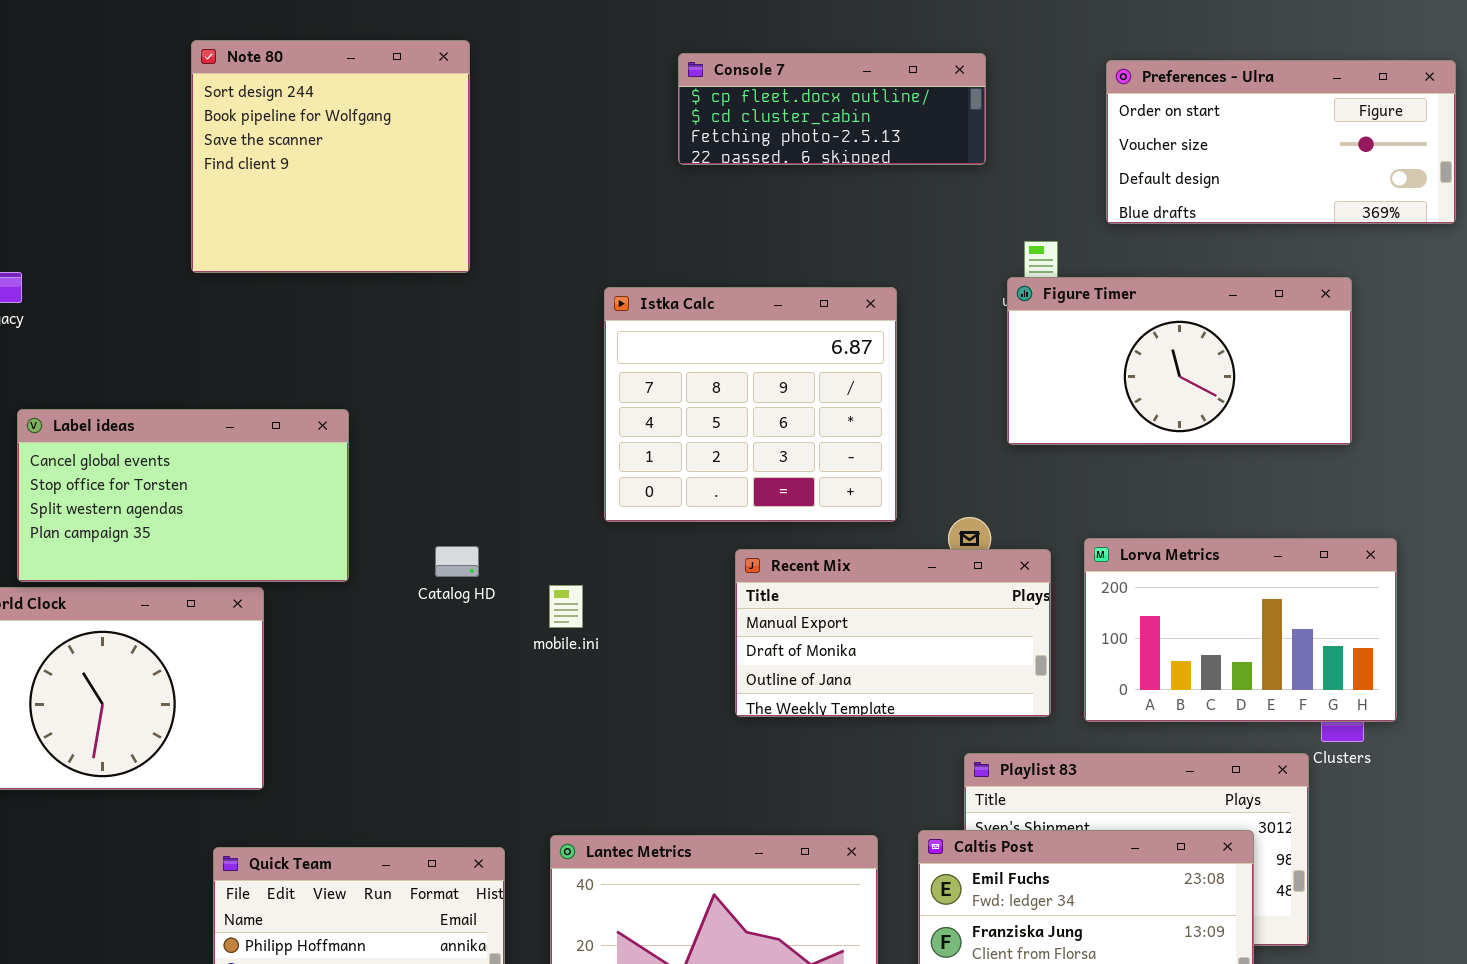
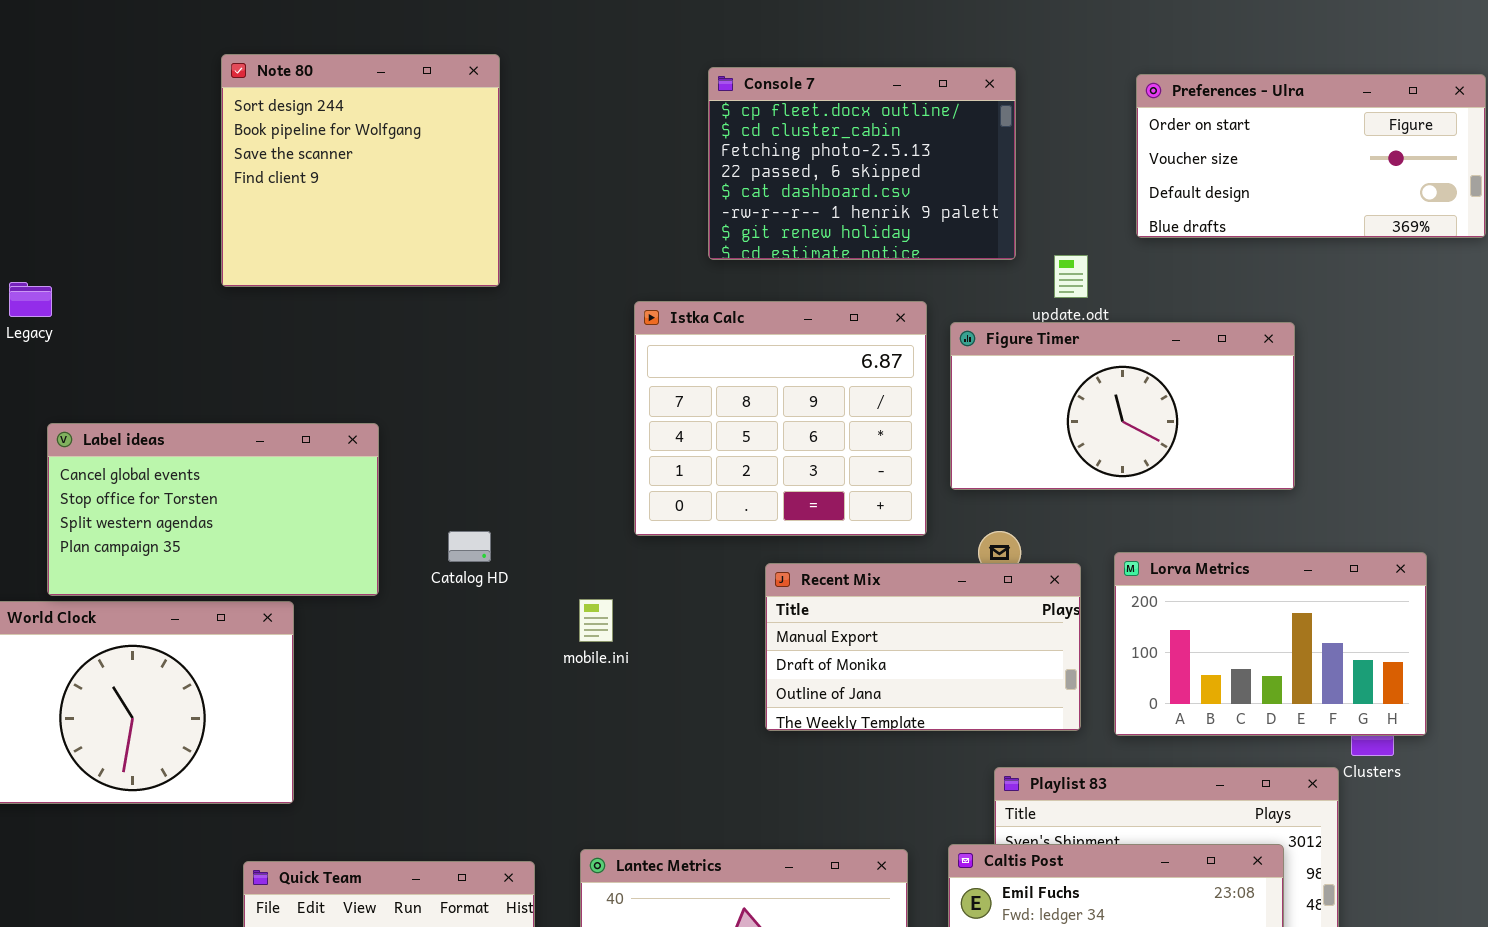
Console 7: [678,53,986,165] -> [708,67,1016,260], resized
Figure Timer: [1007,277,1352,445] -> [950,322,1295,490], moved
Catalog HD: [435,546,479,577] -> [448,531,491,562], moved

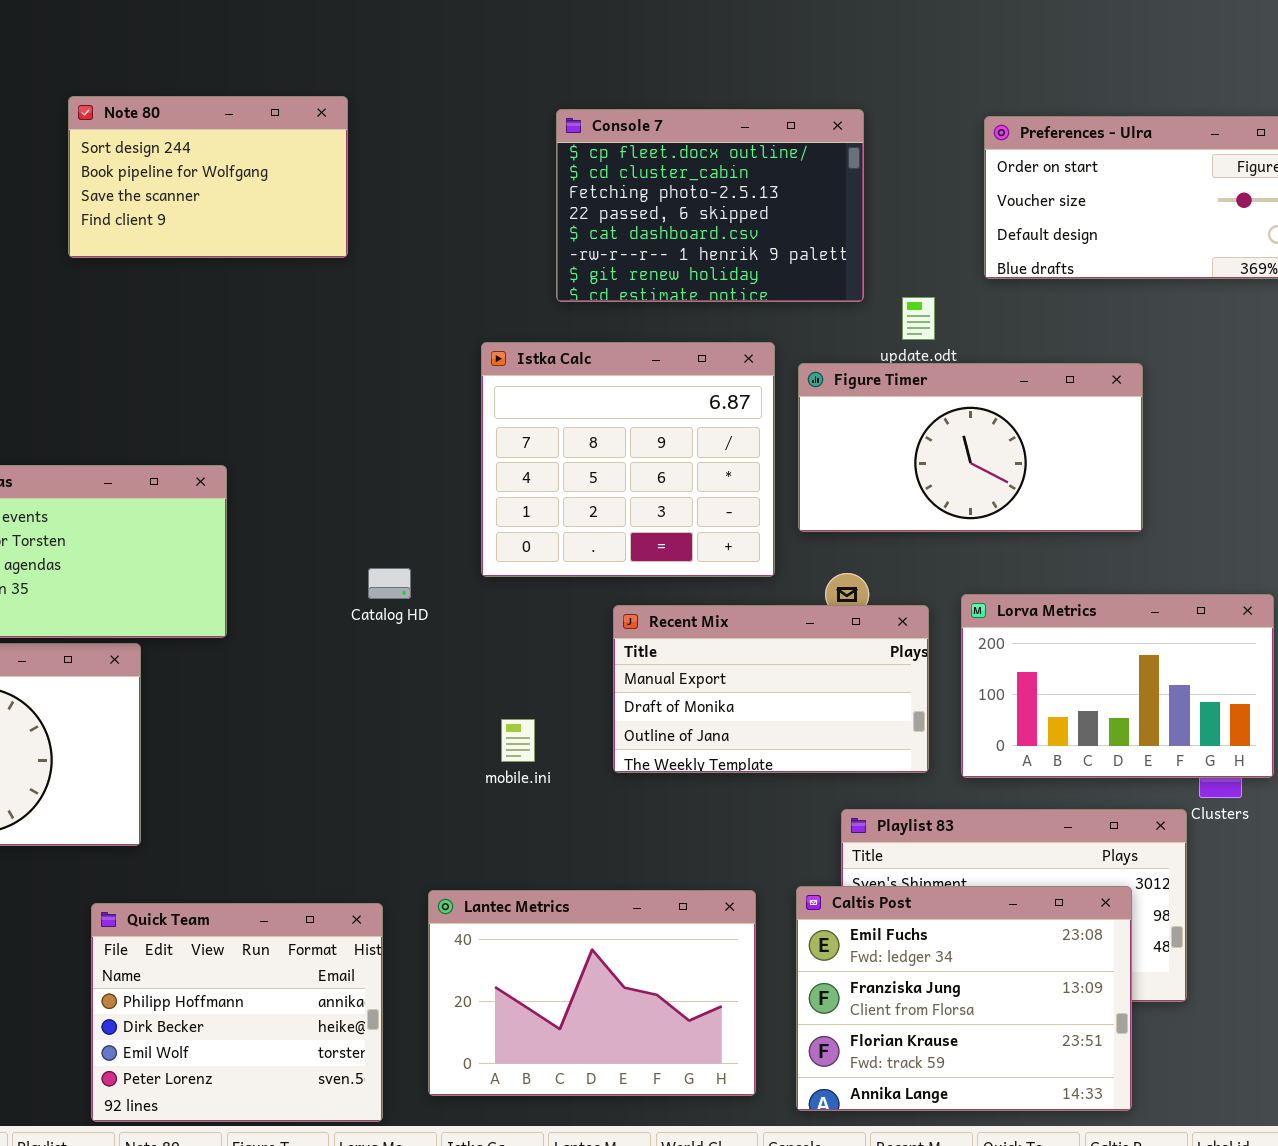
Note 80: [221,54,500,287] -> [68,96,348,258], resized
Catalog HD: [448,531,491,562] -> [368,568,411,599], moved
mobile.ini: [579,599,613,642] -> [501,719,535,762], moved

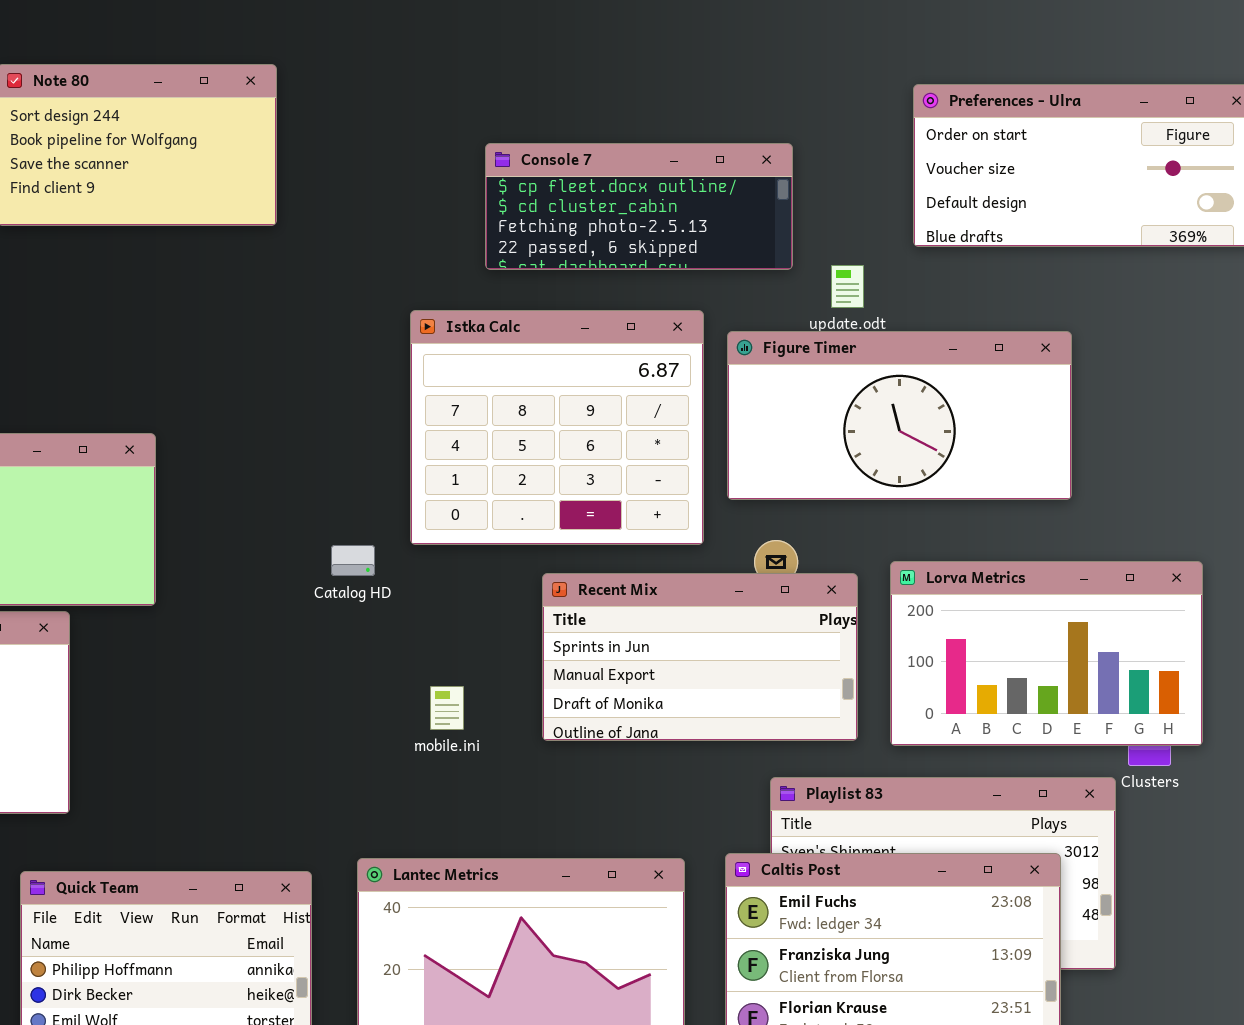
Console 7: [556,109,864,302] -> [485,143,793,270], resized
Catalog HD: [368,568,411,599] -> [331,545,375,576], moved
Recent Mix: [613,605,929,773] -> [542,573,858,741], scrolled up 1 row

